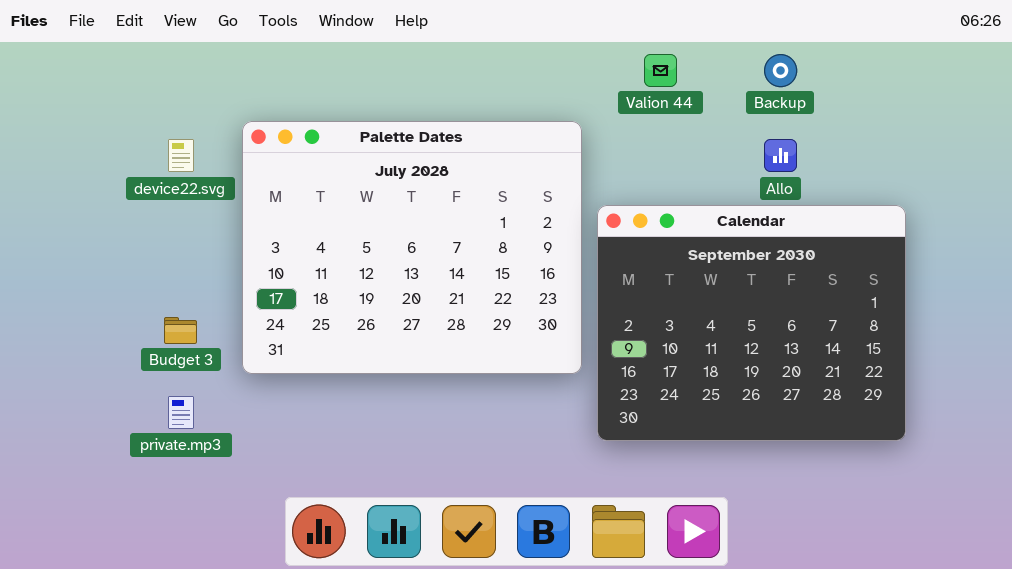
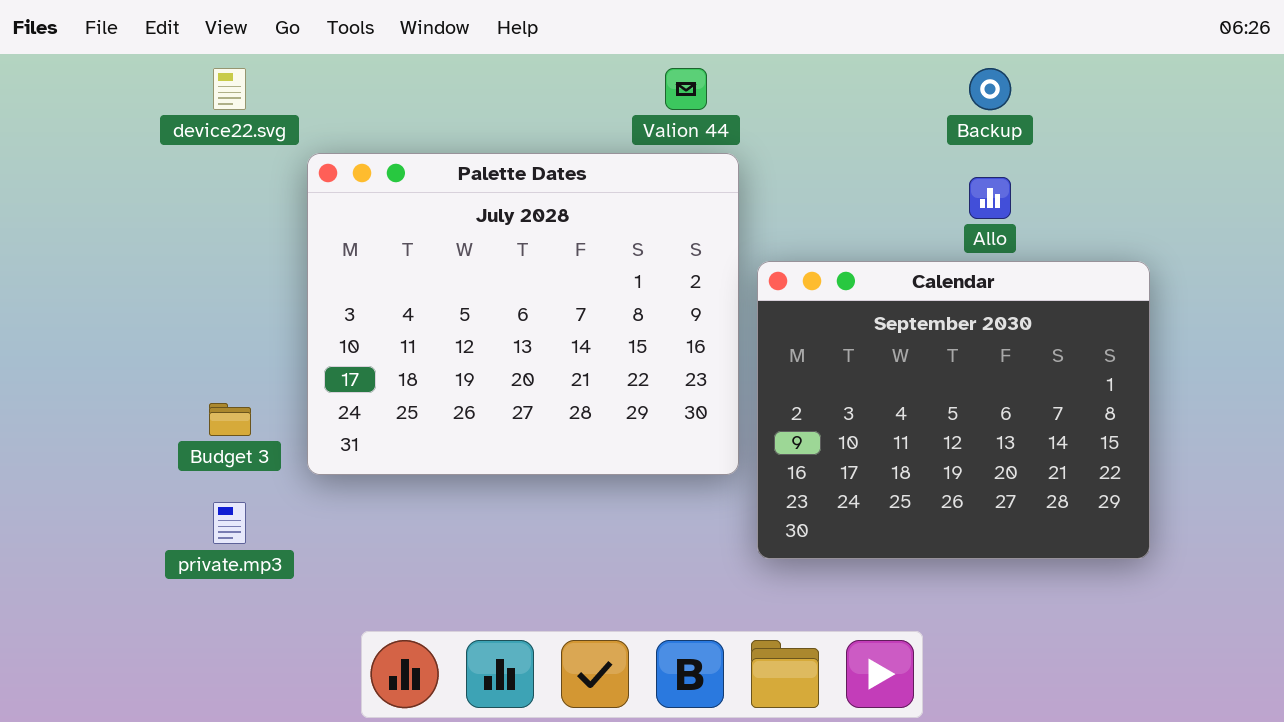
Valion 44: [644,54,677,87] -> [665,68,707,110], moved
device22.svg: [168,139,194,172] -> [213,68,246,110], moved

